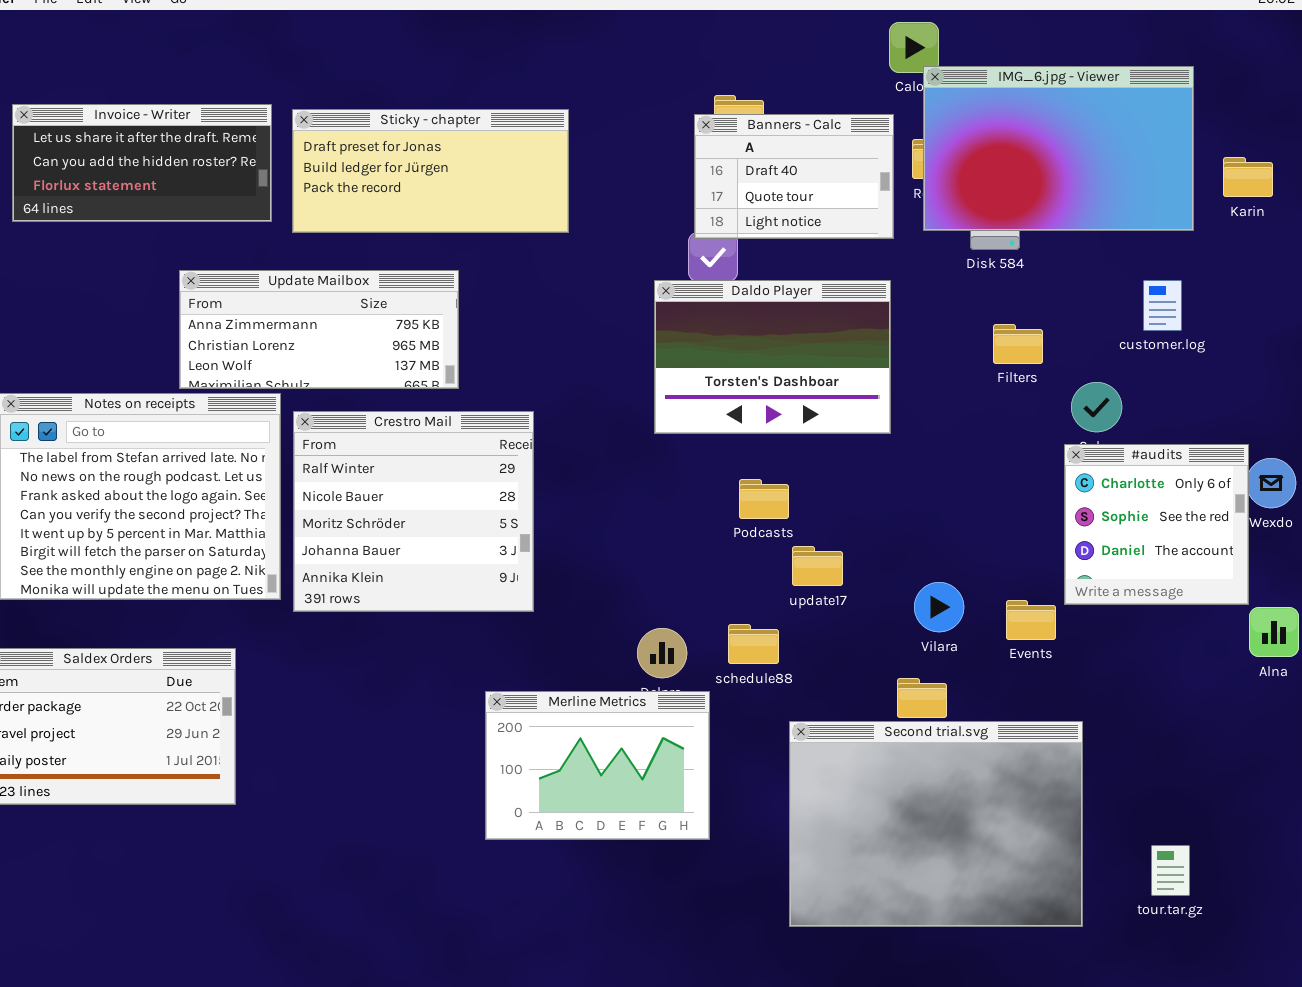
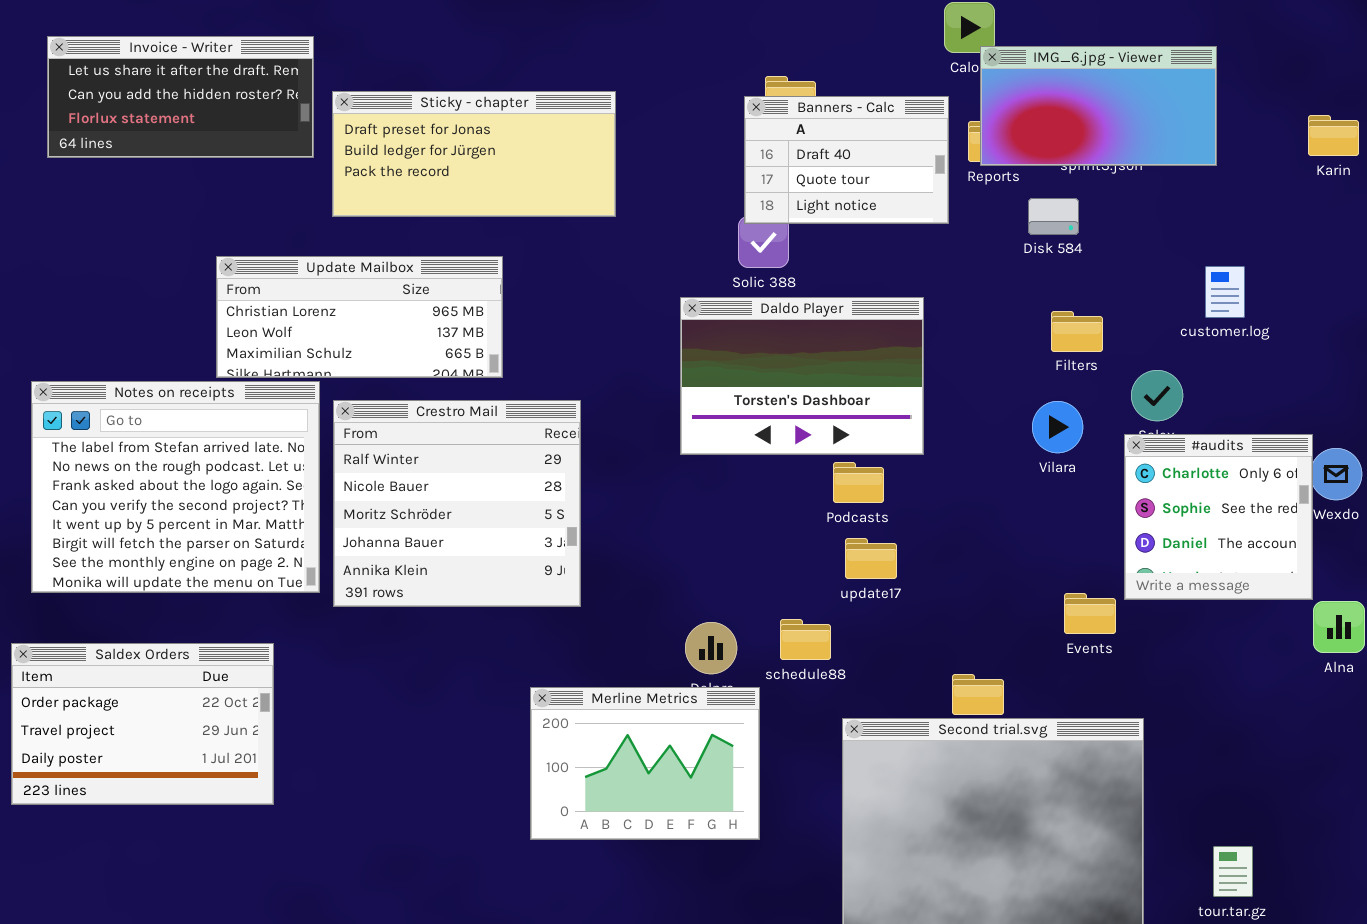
IMG_6.jpg - Viewer: [923,66,1194,231] -> [980,46,1217,166], resized
Invoice - Writer: [12,104,272,222] -> [47,36,314,158], moved
Karin: [1223,157,1273,197] -> [1308,115,1359,156], moved
Update Mailbox: [179,270,459,389] -> [216,256,503,378], scrolled down 1 row
Daldo Player: [654,280,891,434] -> [680,297,924,455], moved
Podcasts: [739,479,789,519] -> [833,462,884,503], moved
Vilara: [914,582,964,632] -> [1032,401,1083,453], moved

